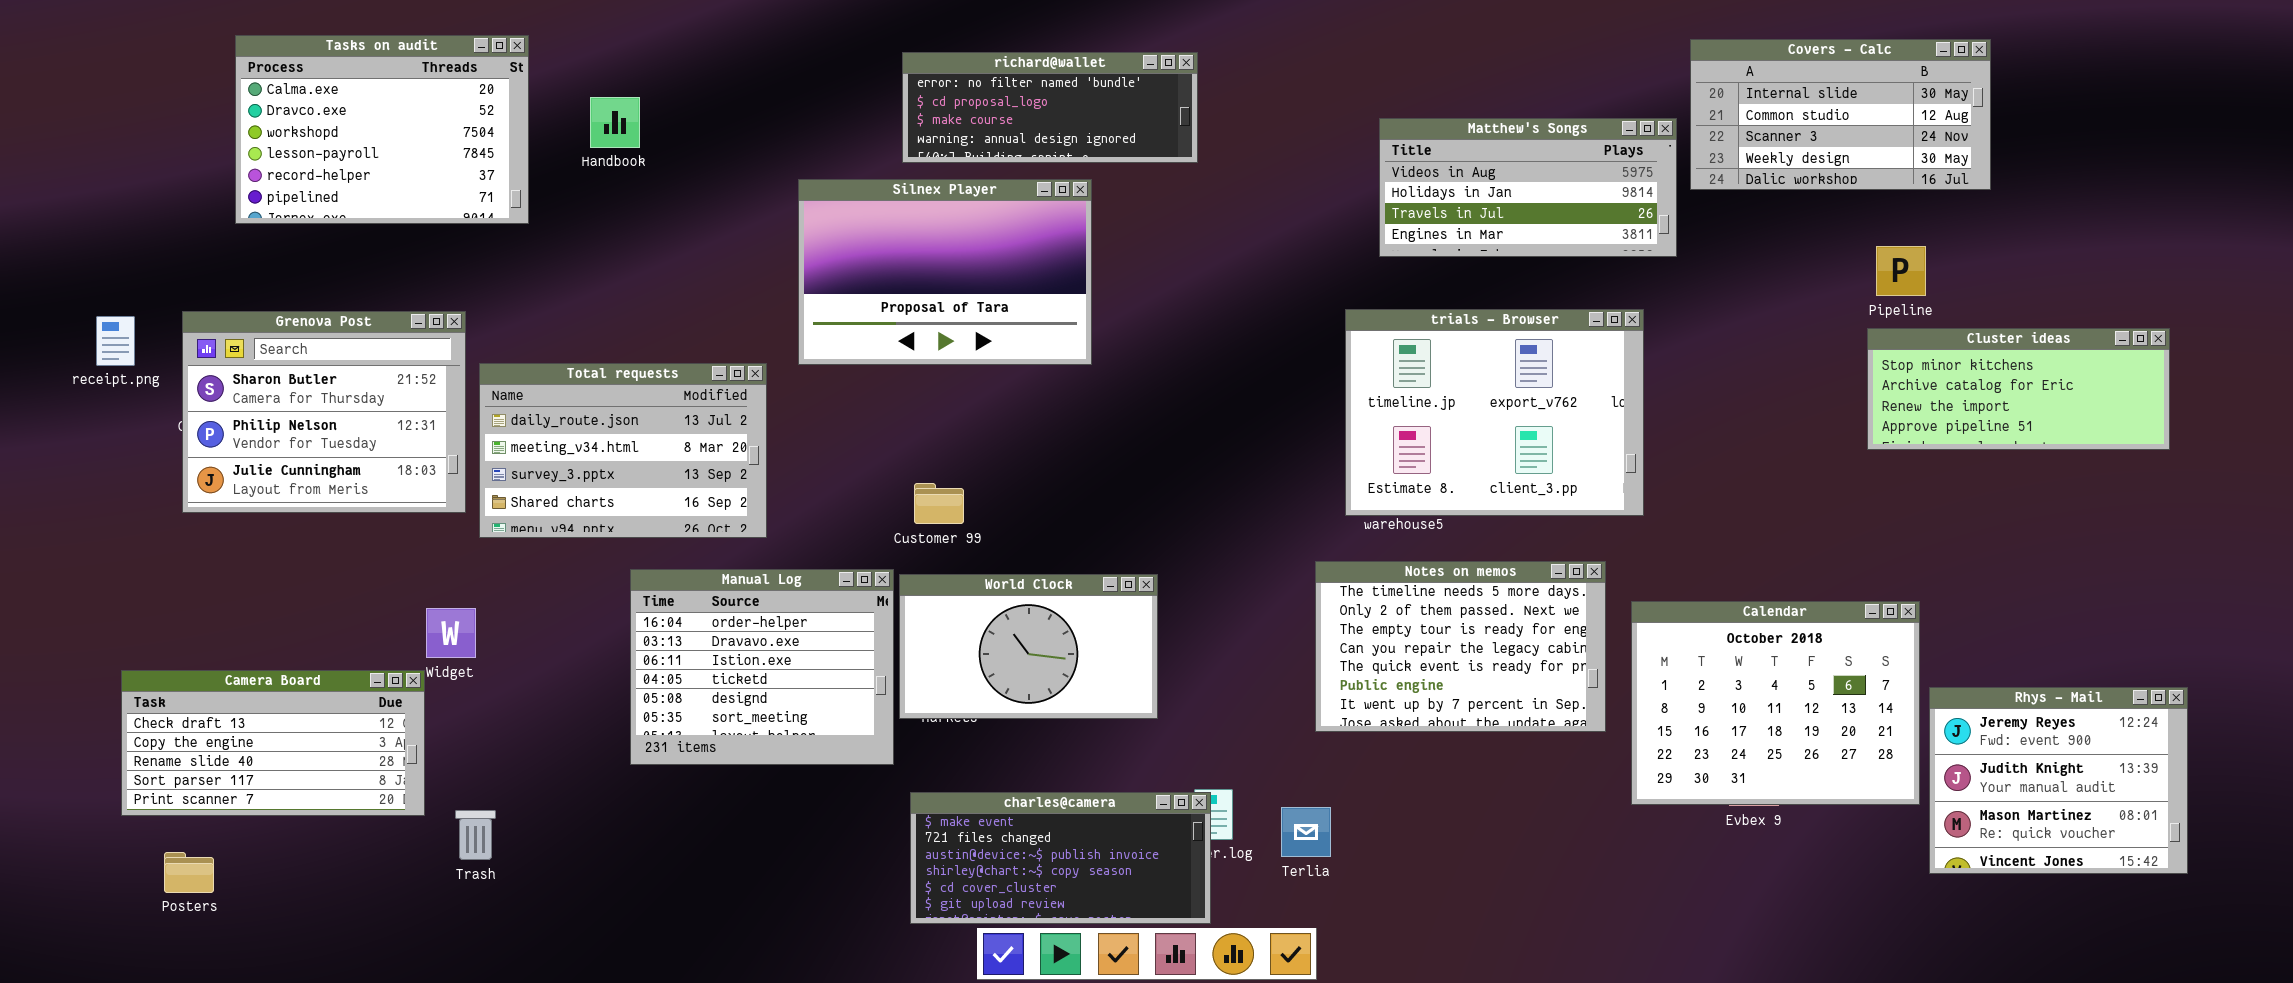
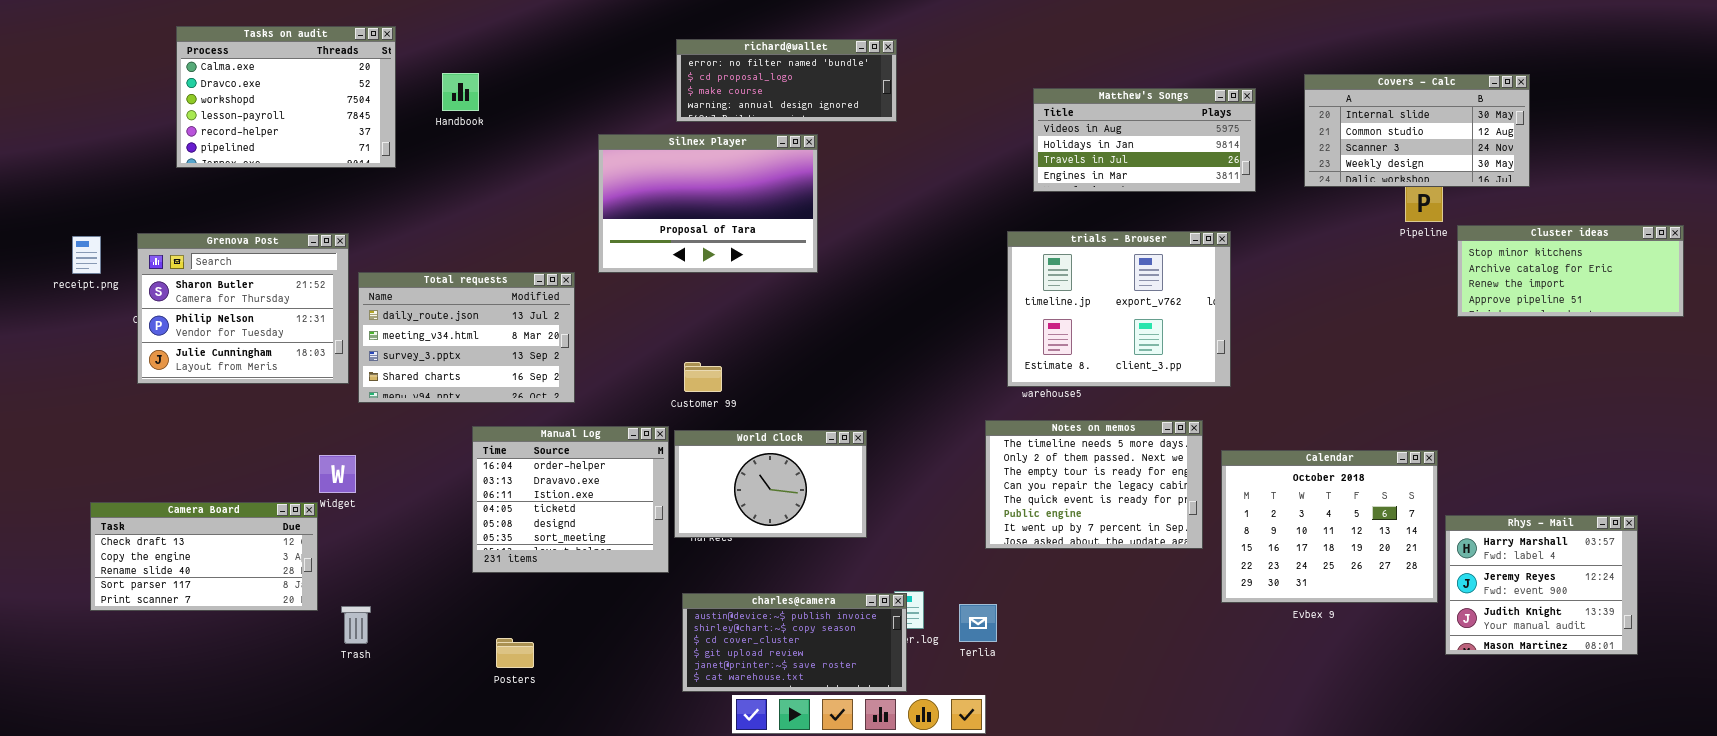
Covers - Calc: [1690,39,1991,190] -> [1304,74,1530,187], moved
Cluster ideas: [1867,328,2170,450] -> [1457,225,1684,317], moved
Rhys - Mail: [1929,687,2188,874] -> [1445,515,1638,655], scrolled up 1 row
charles@camera: [910,792,1211,924] -> [682,593,907,692], scrolled down 2 rows
Posters: [164,852,214,893] -> [496,638,534,668], moved

